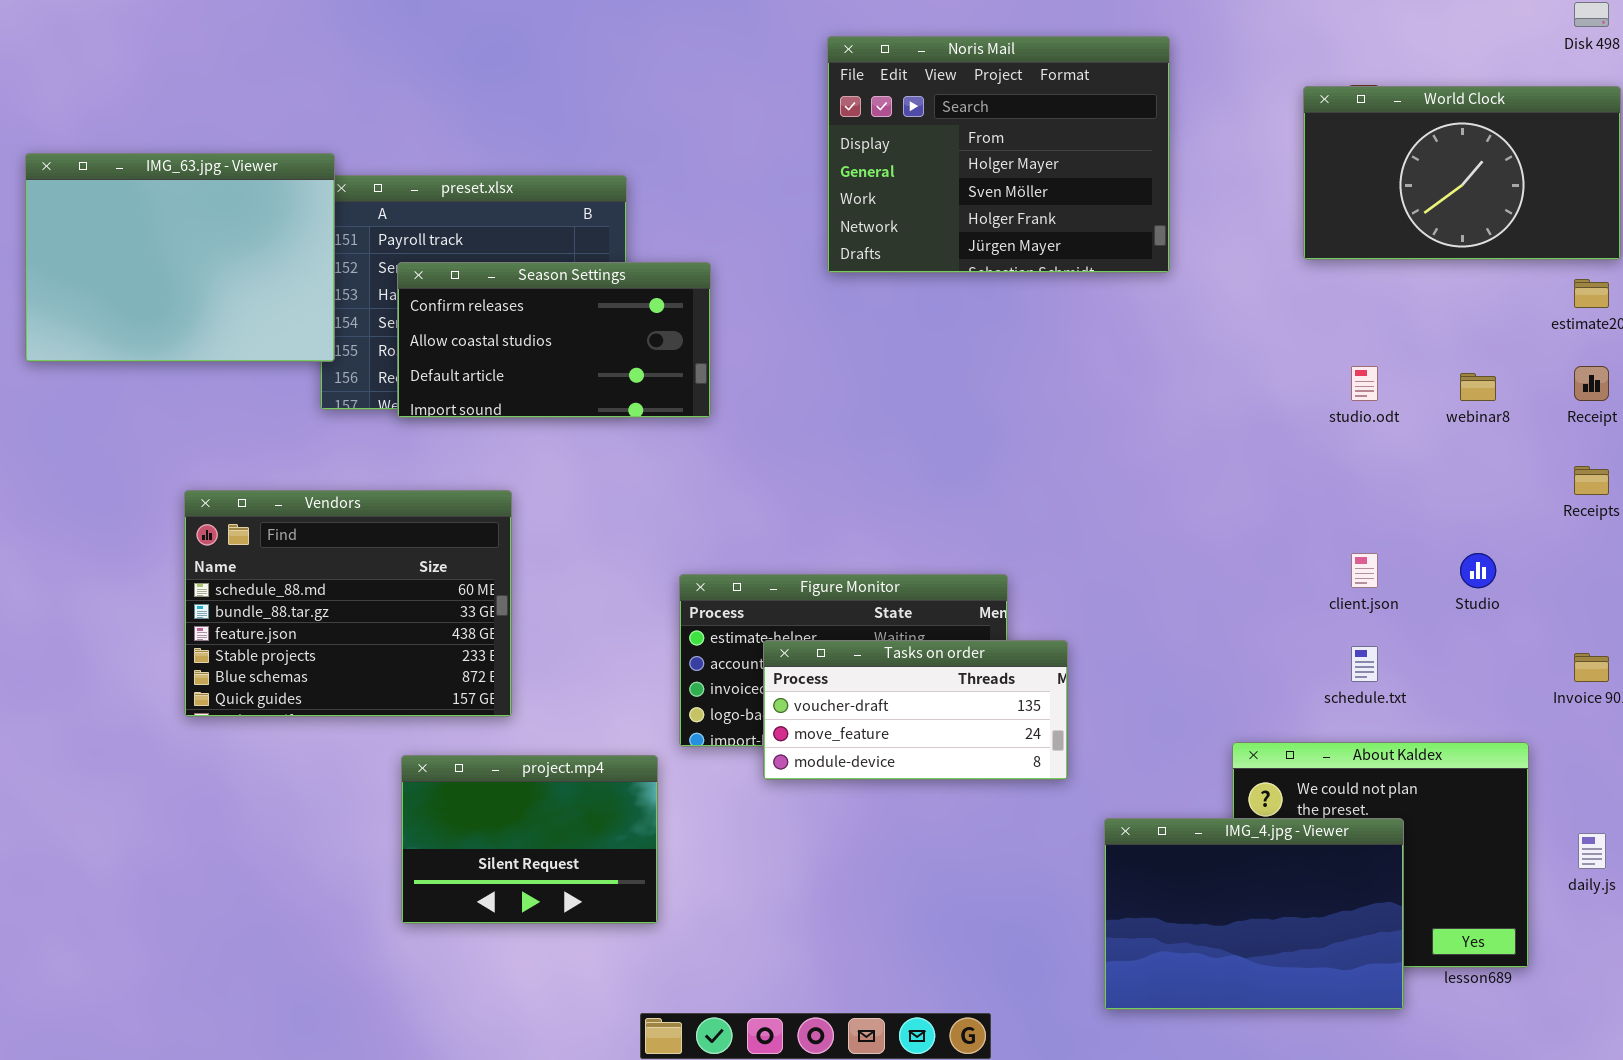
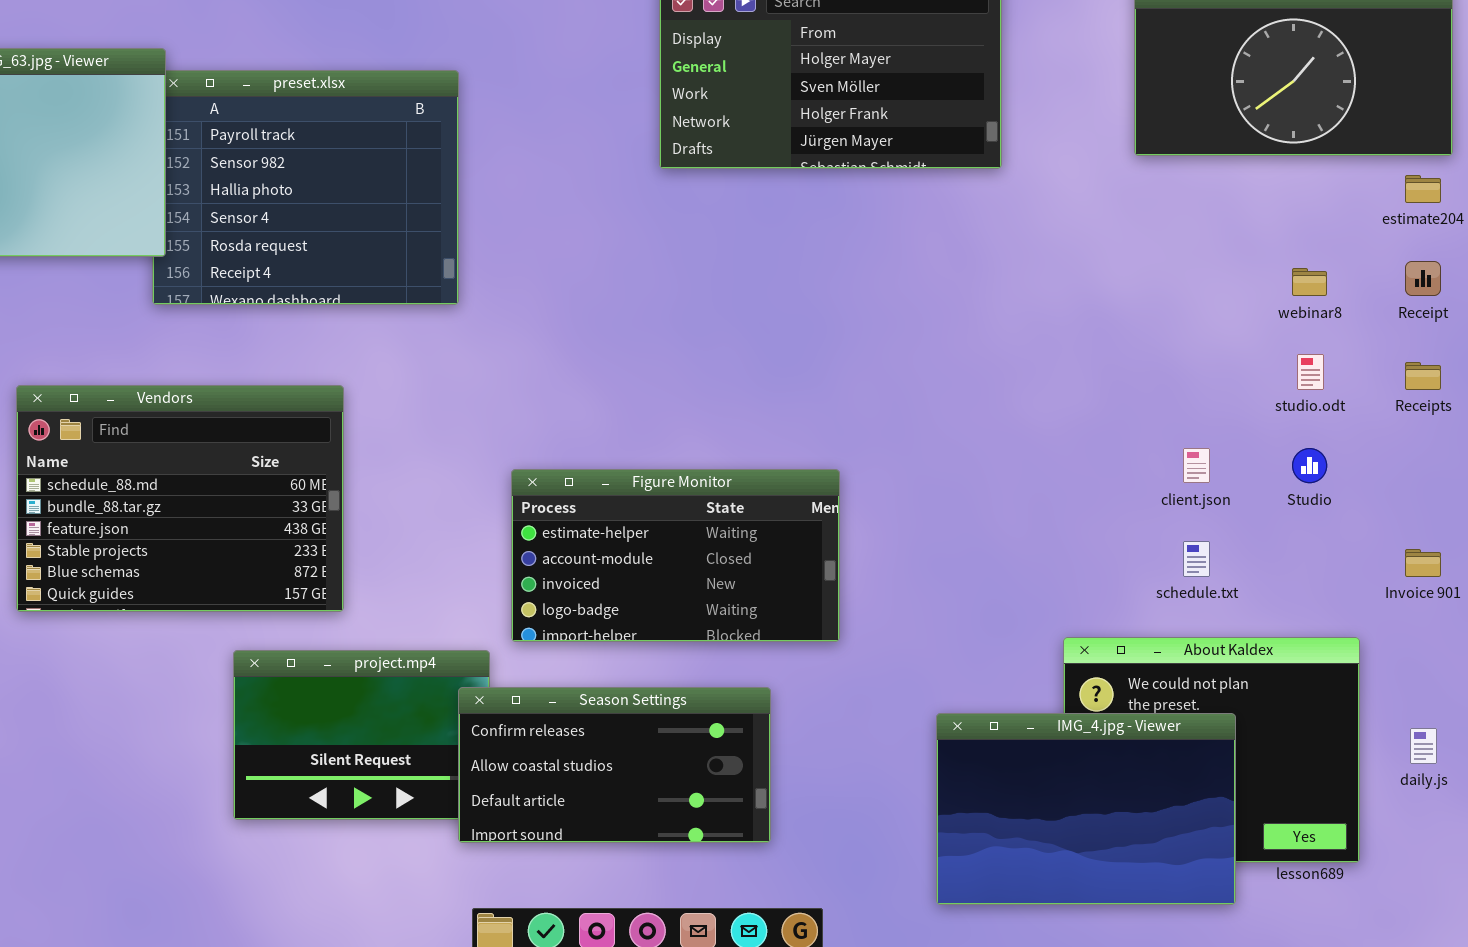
Season Settings: [397,262,711,418] -> [458,687,771,843], moved
studio.odt: [1351,366,1378,401] -> [1297,354,1324,390], moved
Tasks on order: [763,640,1068,780] -> none, closed

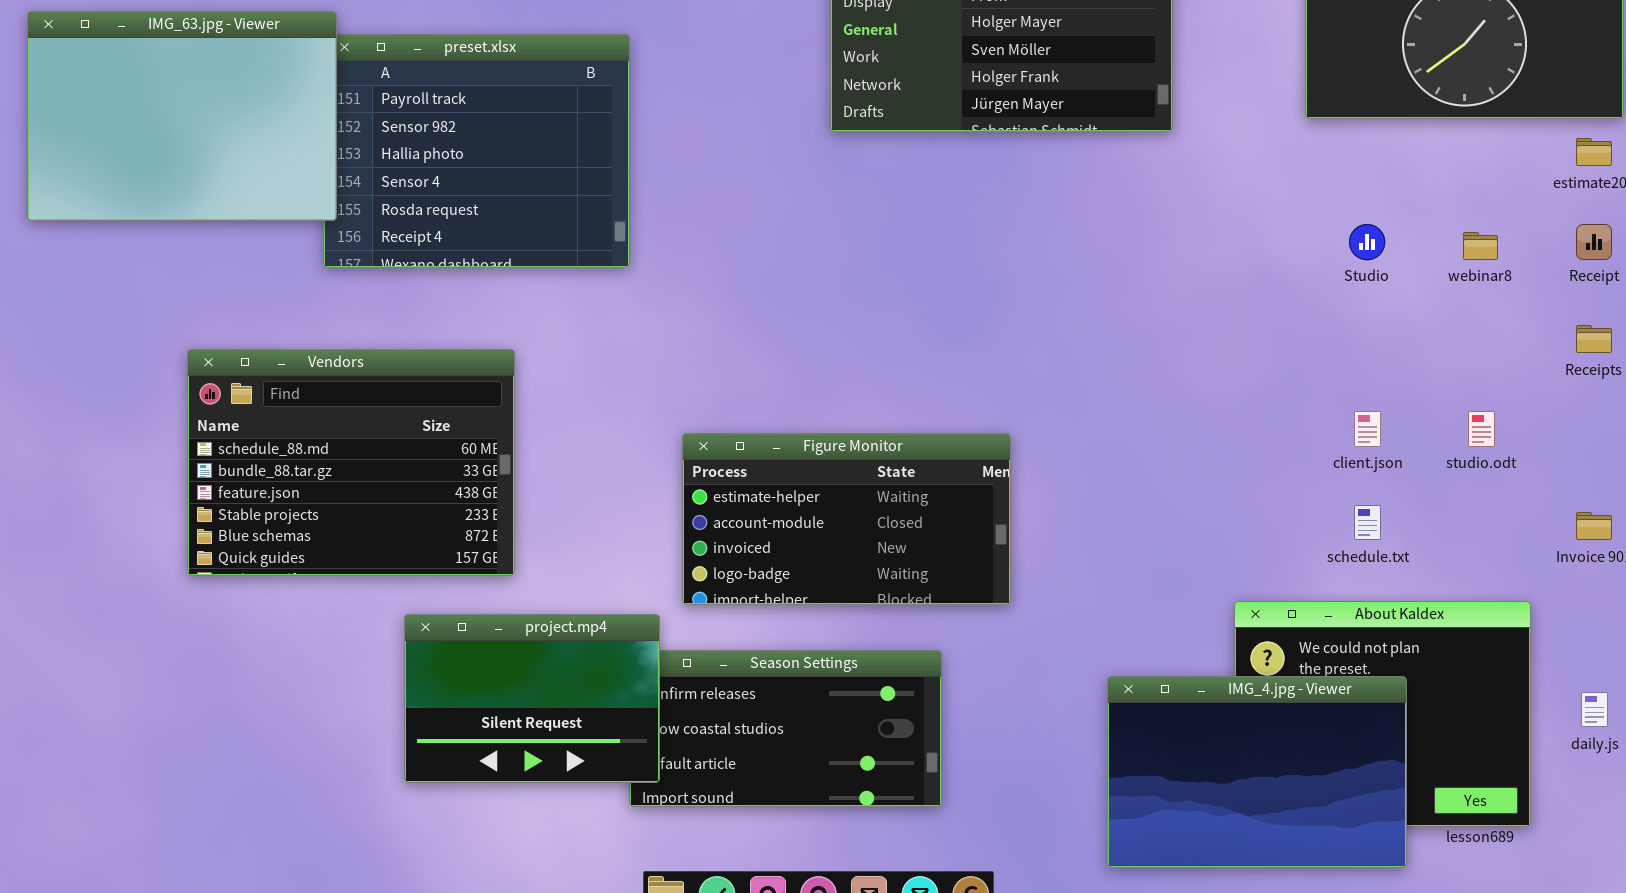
studio.odt: [1297,354,1324,390] -> [1468,411,1495,447], moved
Studio: [1292,448,1327,483] -> [1349,224,1385,260], moved
project.mp4: [233,650,490,820] -> [404,614,660,783], raised

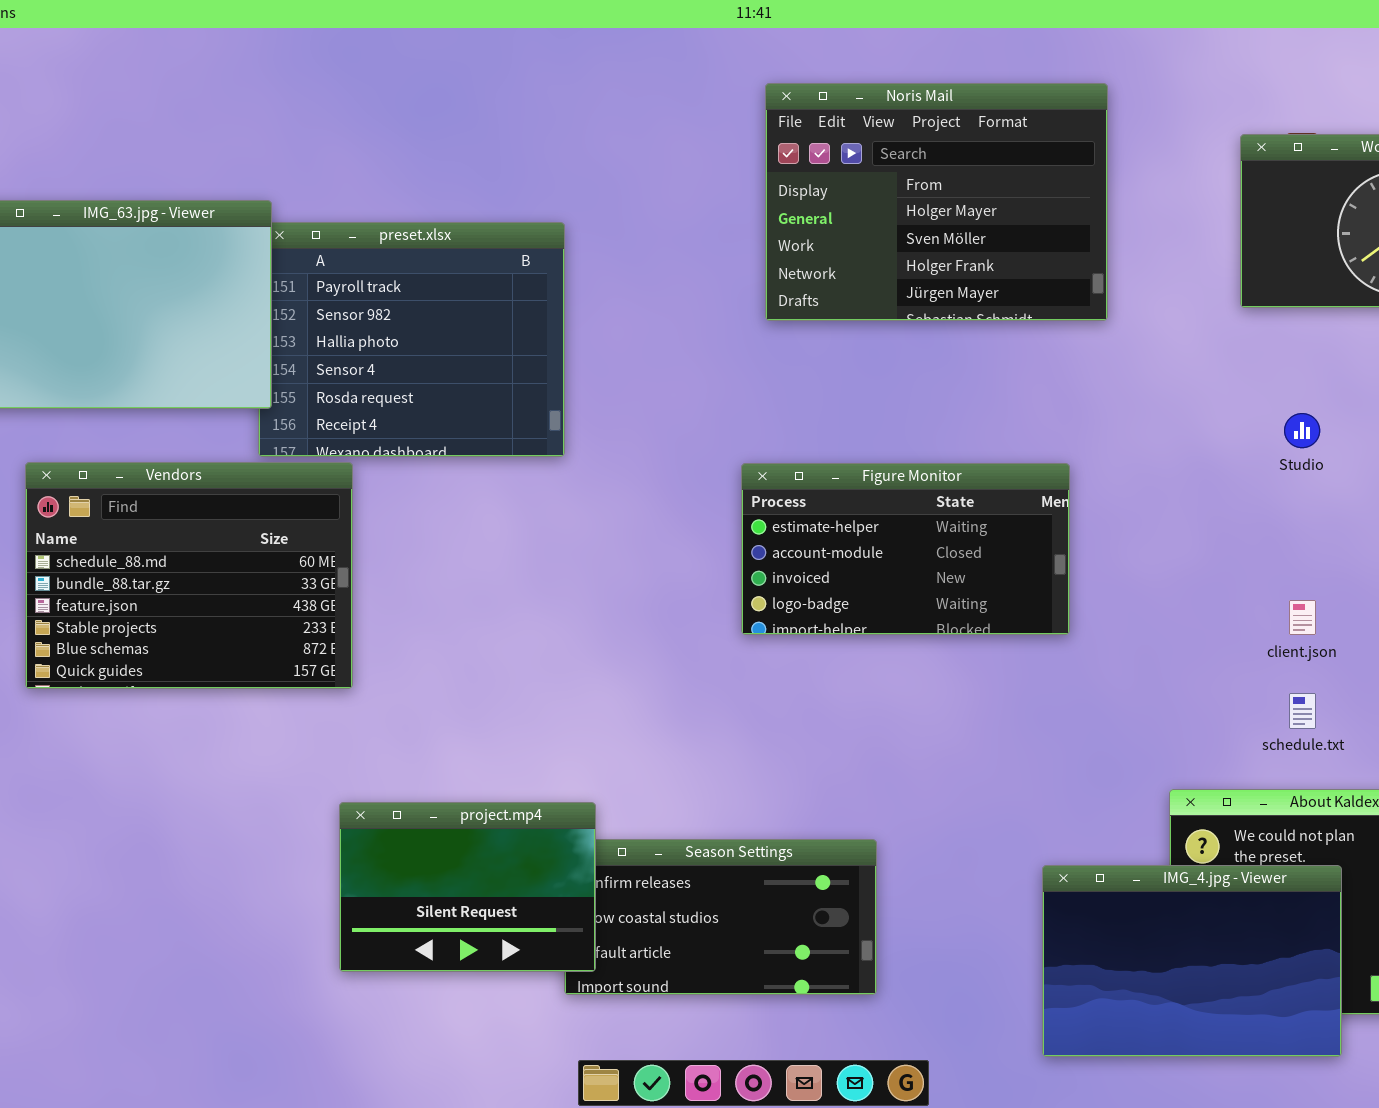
Vendors: [187,349,515,576] -> [25,462,353,689], moved
Figure Monitor: [682,433,1011,605] -> [741,463,1070,635], moved

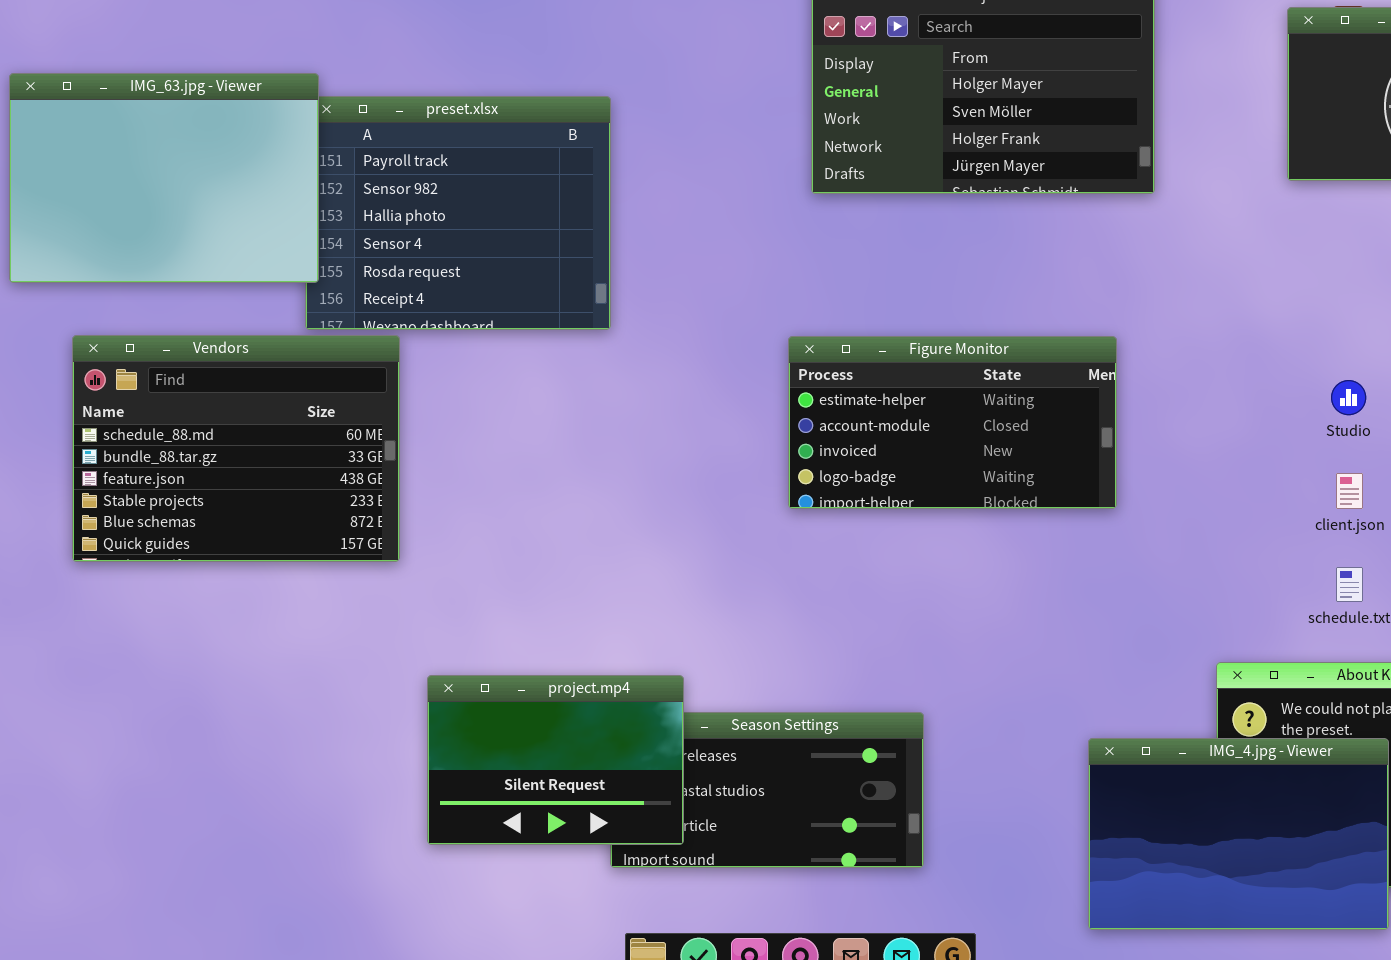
Studio: [1284,413,1320,448] -> [1331,380,1366,415], moved
project.mp4: [339,802,596,972] -> [427,675,684,845], moved

